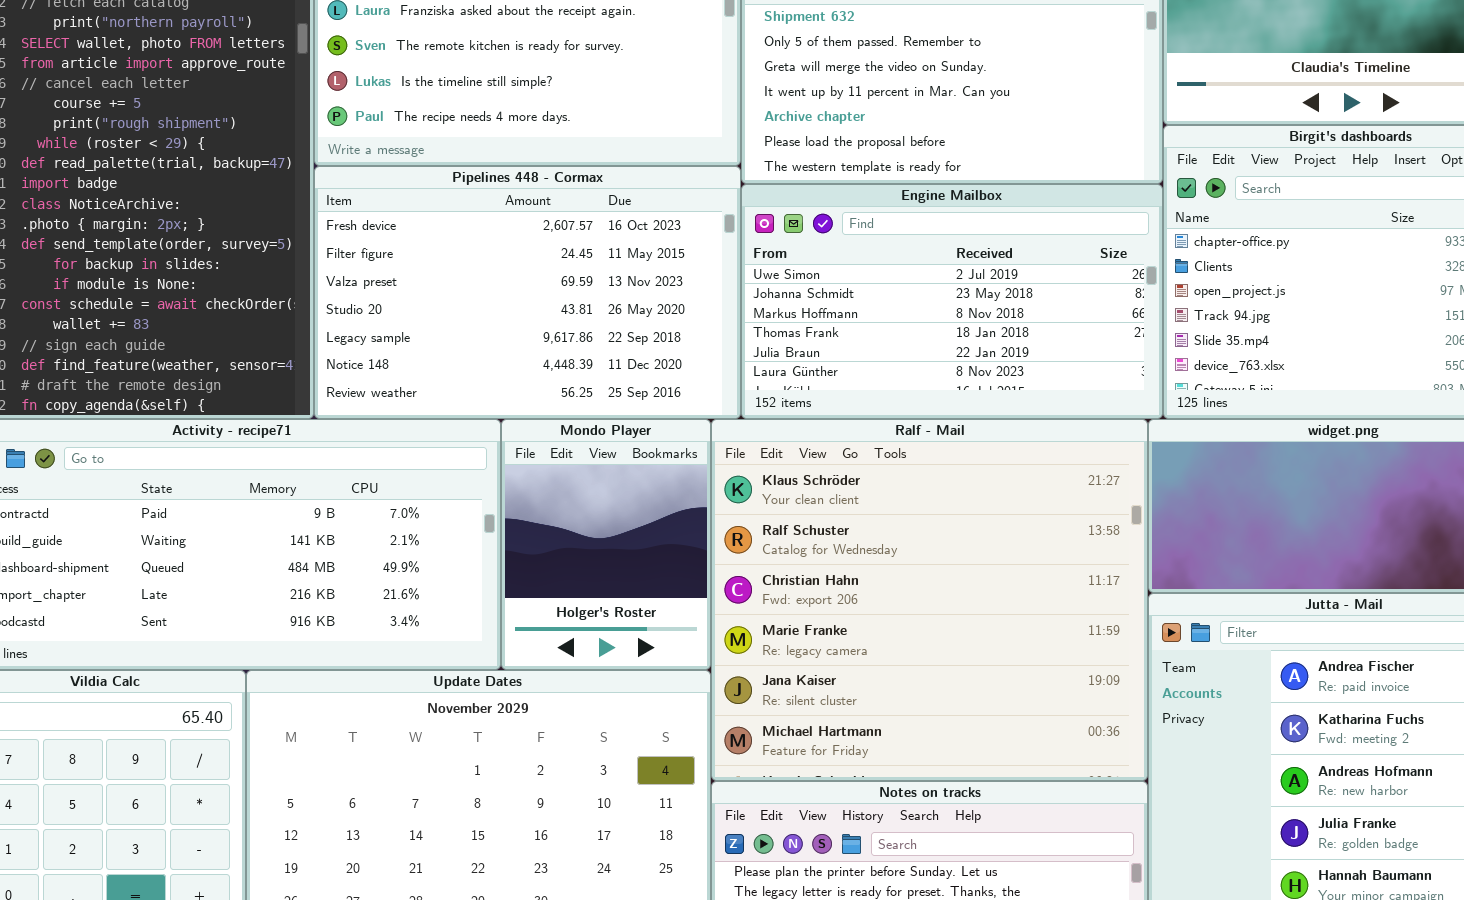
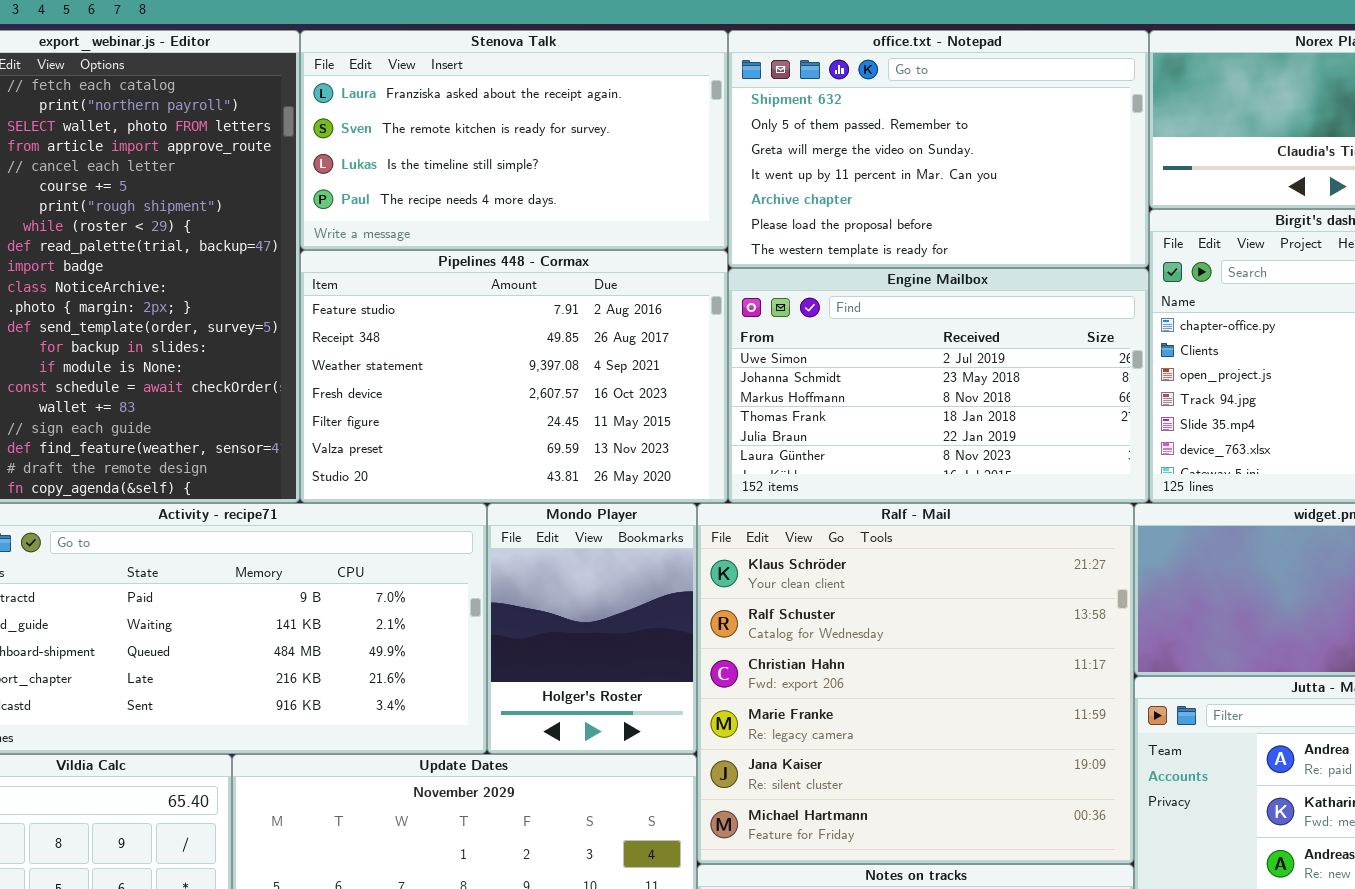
Pipelines 448 - Cormax: [314,166,741,419] -> [300,250,728,503], scrolled up 3 rows

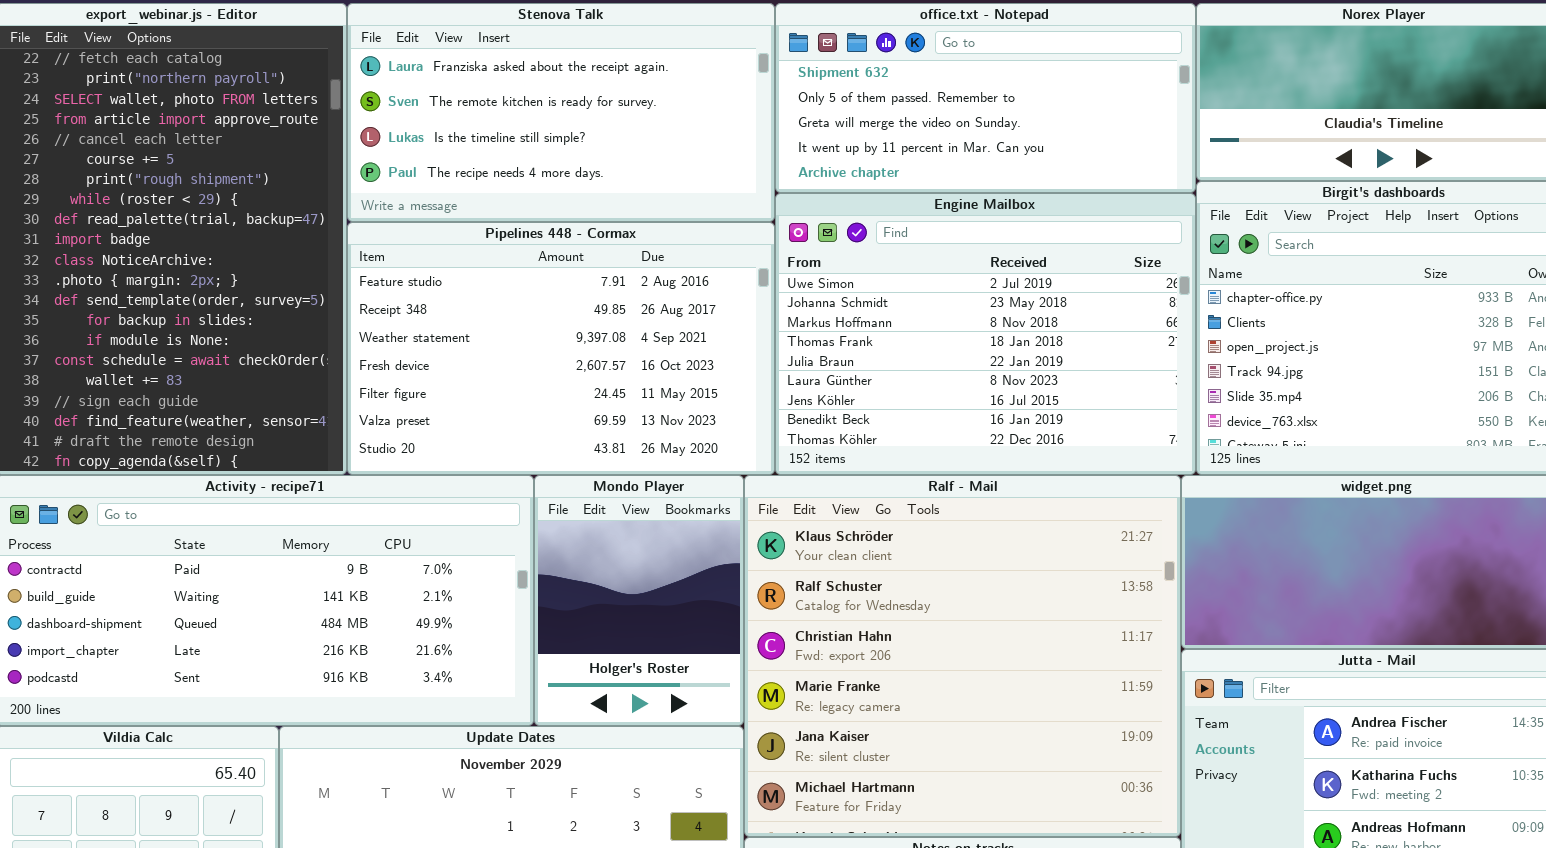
office.txt - Notepad: [728,30,1149,268] -> [775,3,1196,193], resized
Engine Mailbox: [728,268,1149,503] -> [775,193,1196,475], resized

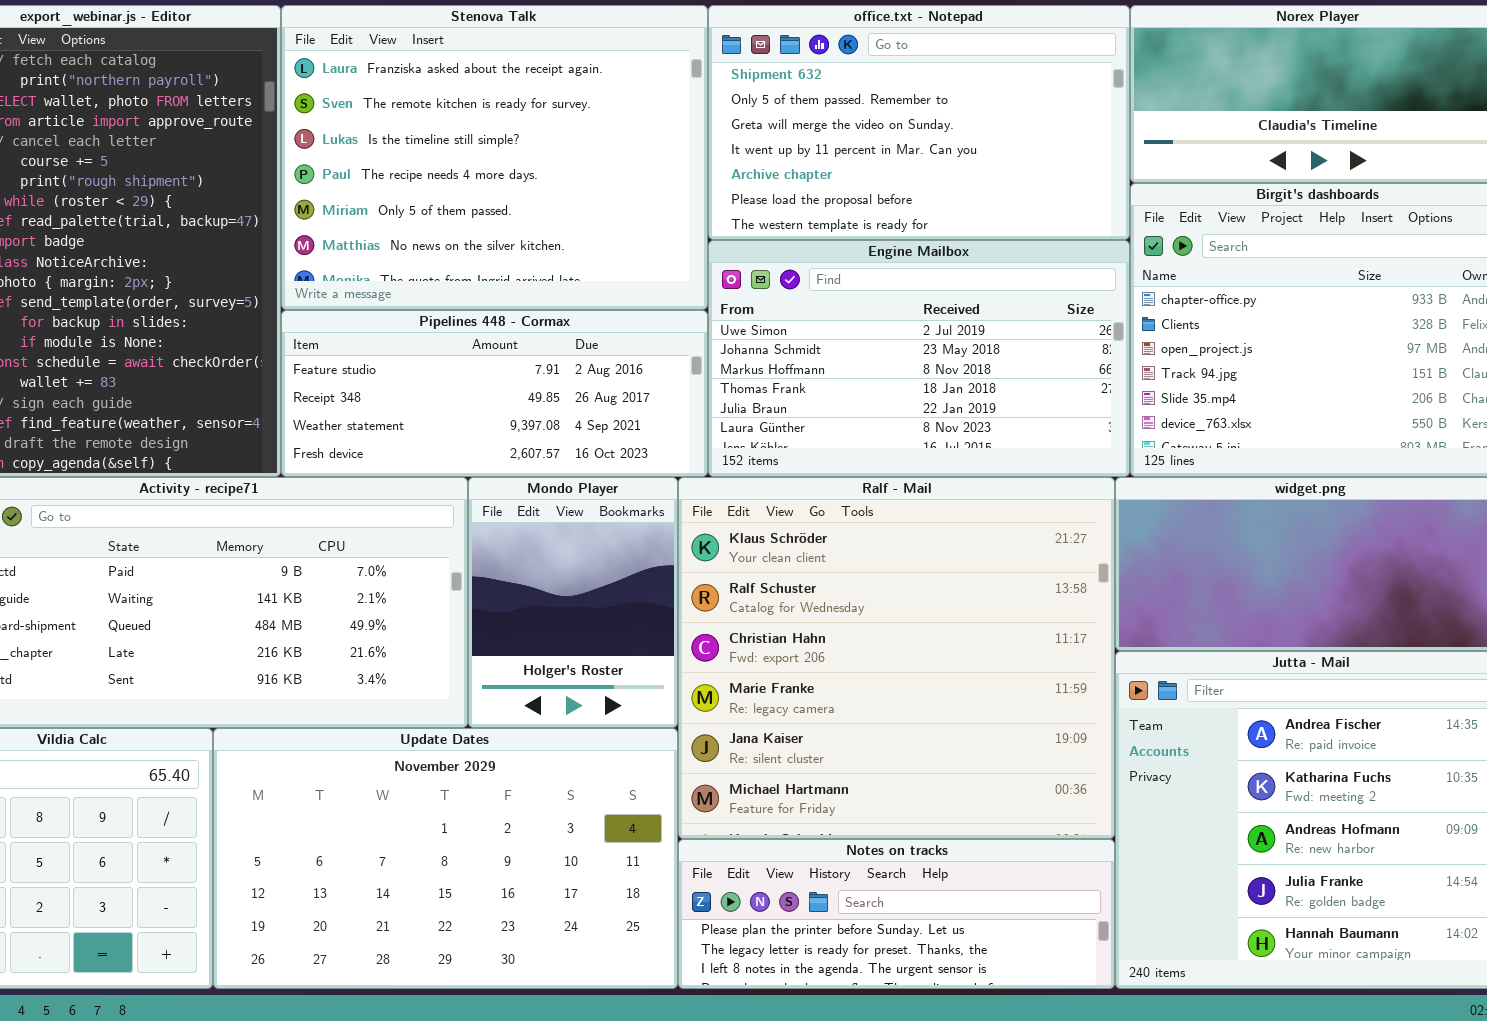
Stenova Talk: [347,3,775,222] -> [281,5,708,310], resized
office.txt - Notepad: [775,3,1196,193] -> [708,5,1130,240], resized
Engine Mailbox: [775,193,1196,475] -> [708,240,1130,477], resized
Pipelines 448 - Cormax: [347,222,775,475] -> [281,310,708,477], resized

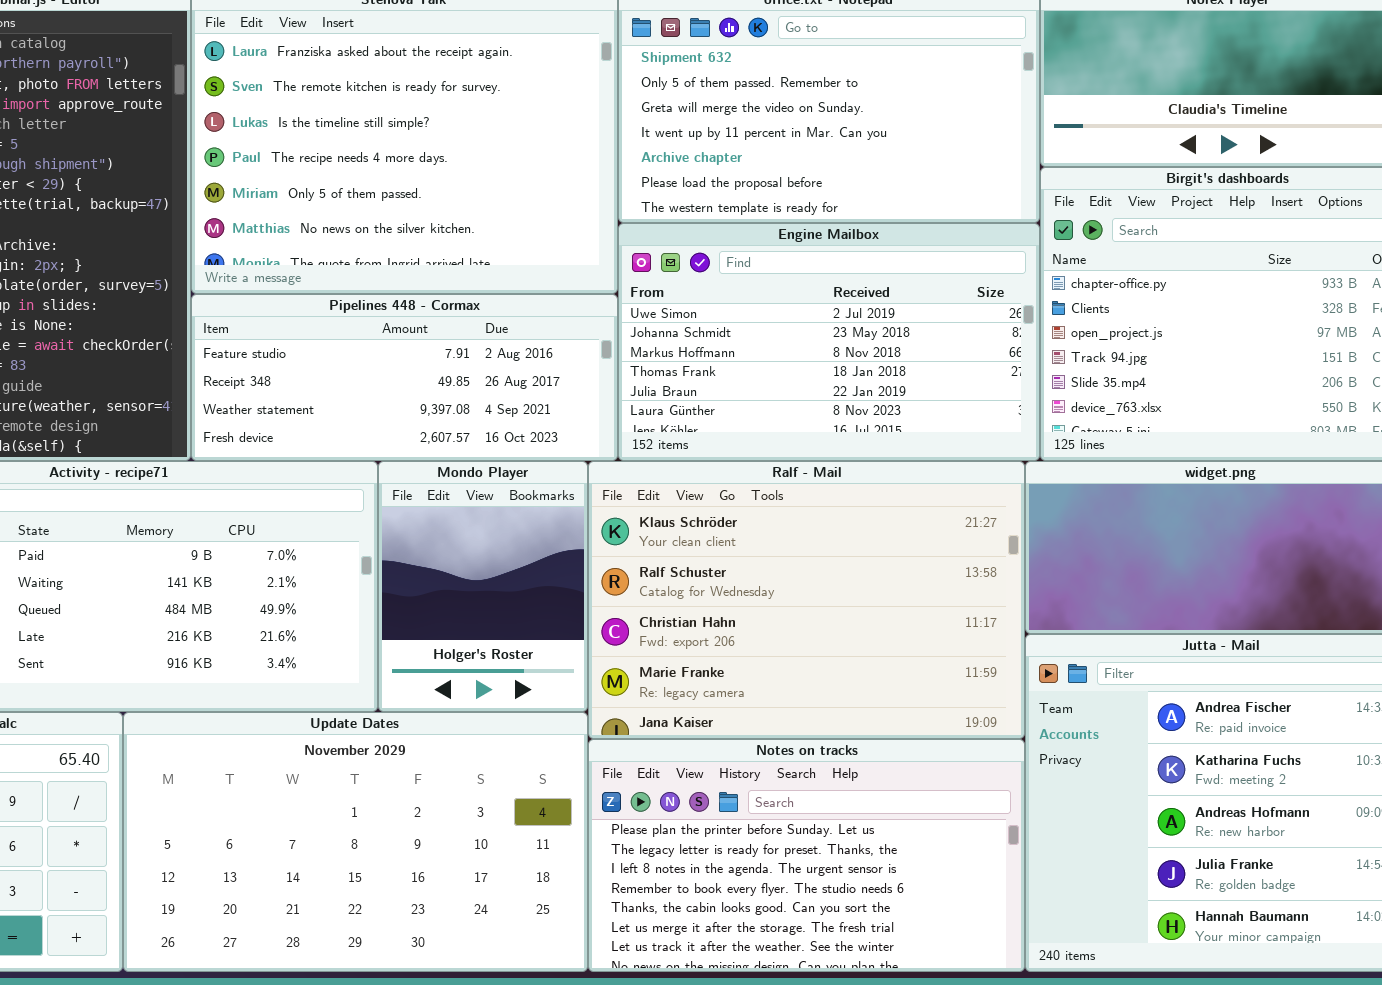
Ralf - Mail: [678,477,1115,839] -> [588,461,1025,739], resized
Notes on tracks: [678,839,1115,989] -> [588,739,1025,972], resized

